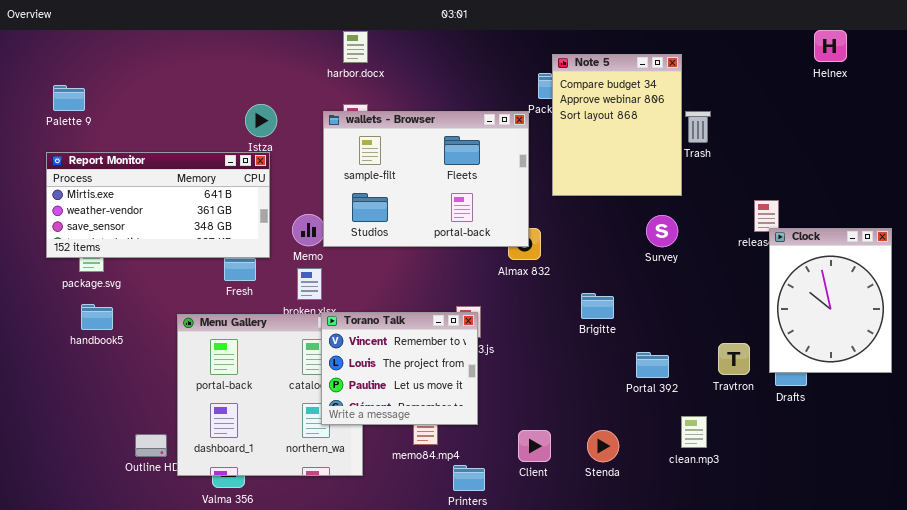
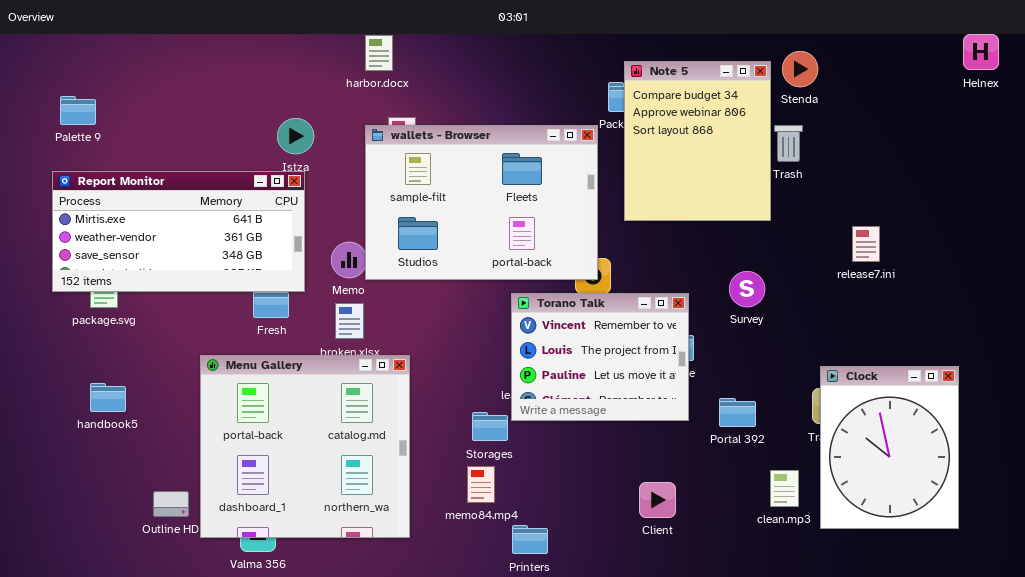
Helnex: [814,30,847,62] -> [963,34,999,70], moved
harbor.docx: [343,31,368,63] -> [365,35,393,71], moved
Survey: [646,215,678,247] -> [729,271,765,307], moved
Clock: [769,228,892,373] -> [820,366,959,529], moved
handbook5: [81,304,113,330] -> [90,383,126,412], moved
Torano Talk: [321,312,478,425] -> [511,293,689,421], moved
Client: [518,430,551,462] -> [639,482,676,518], moved
Stenda: [587,430,619,462] -> [782,51,818,87], moved

